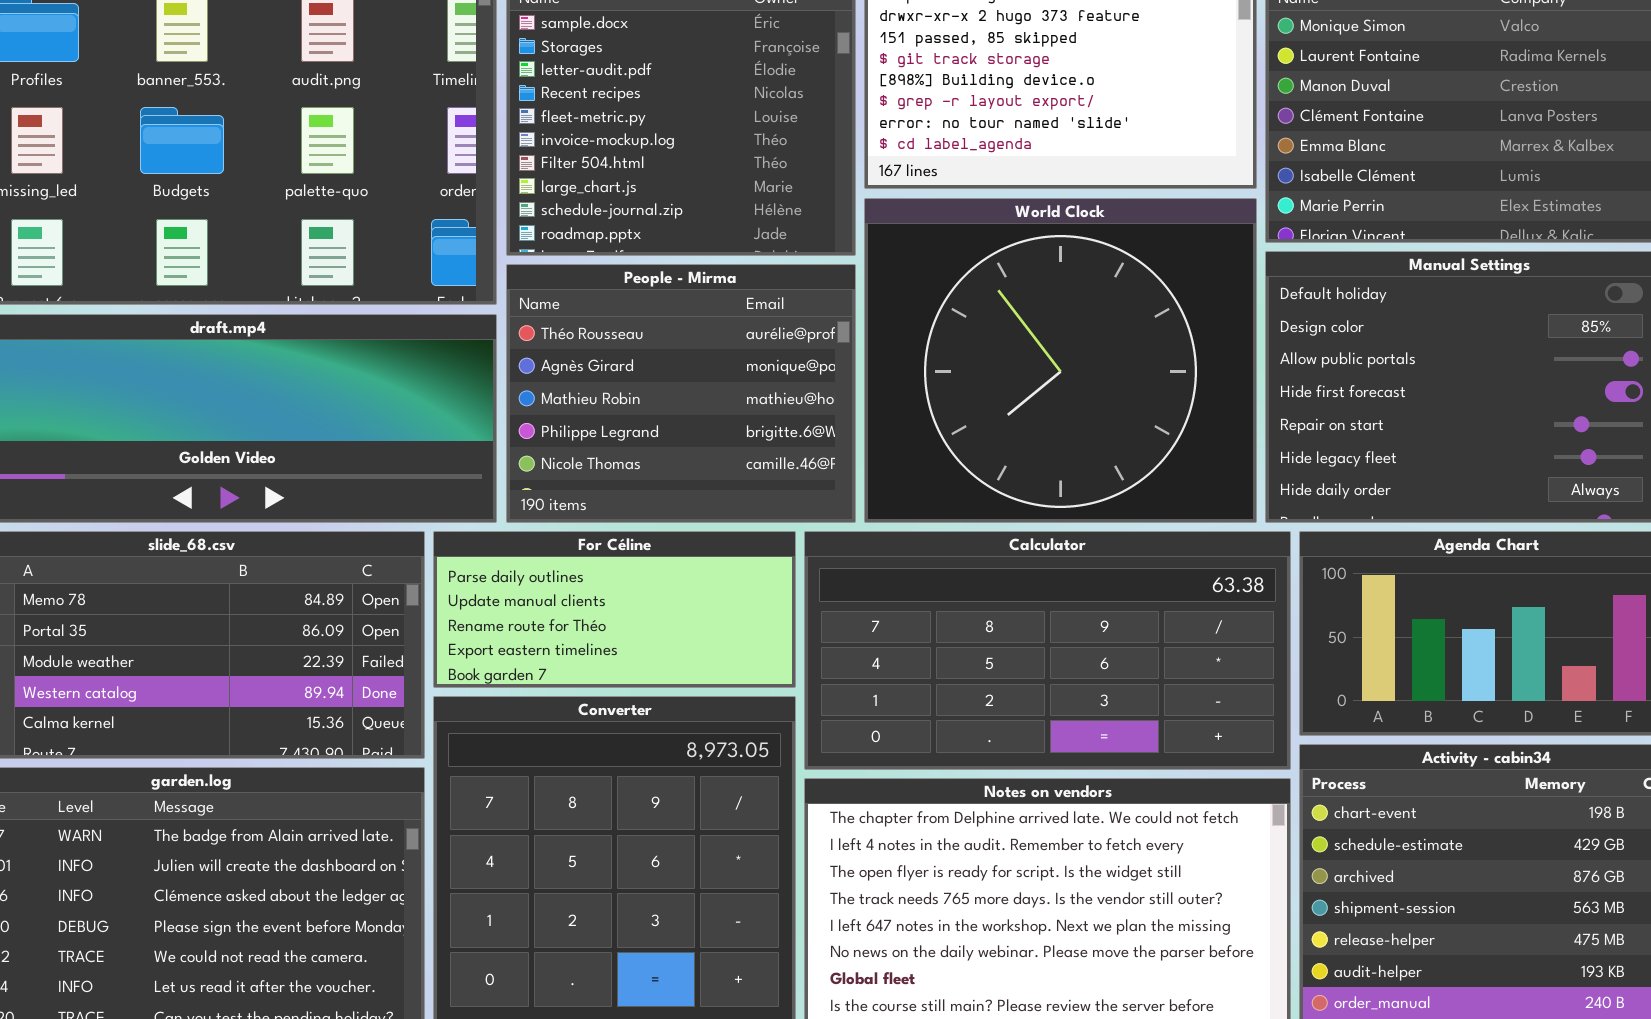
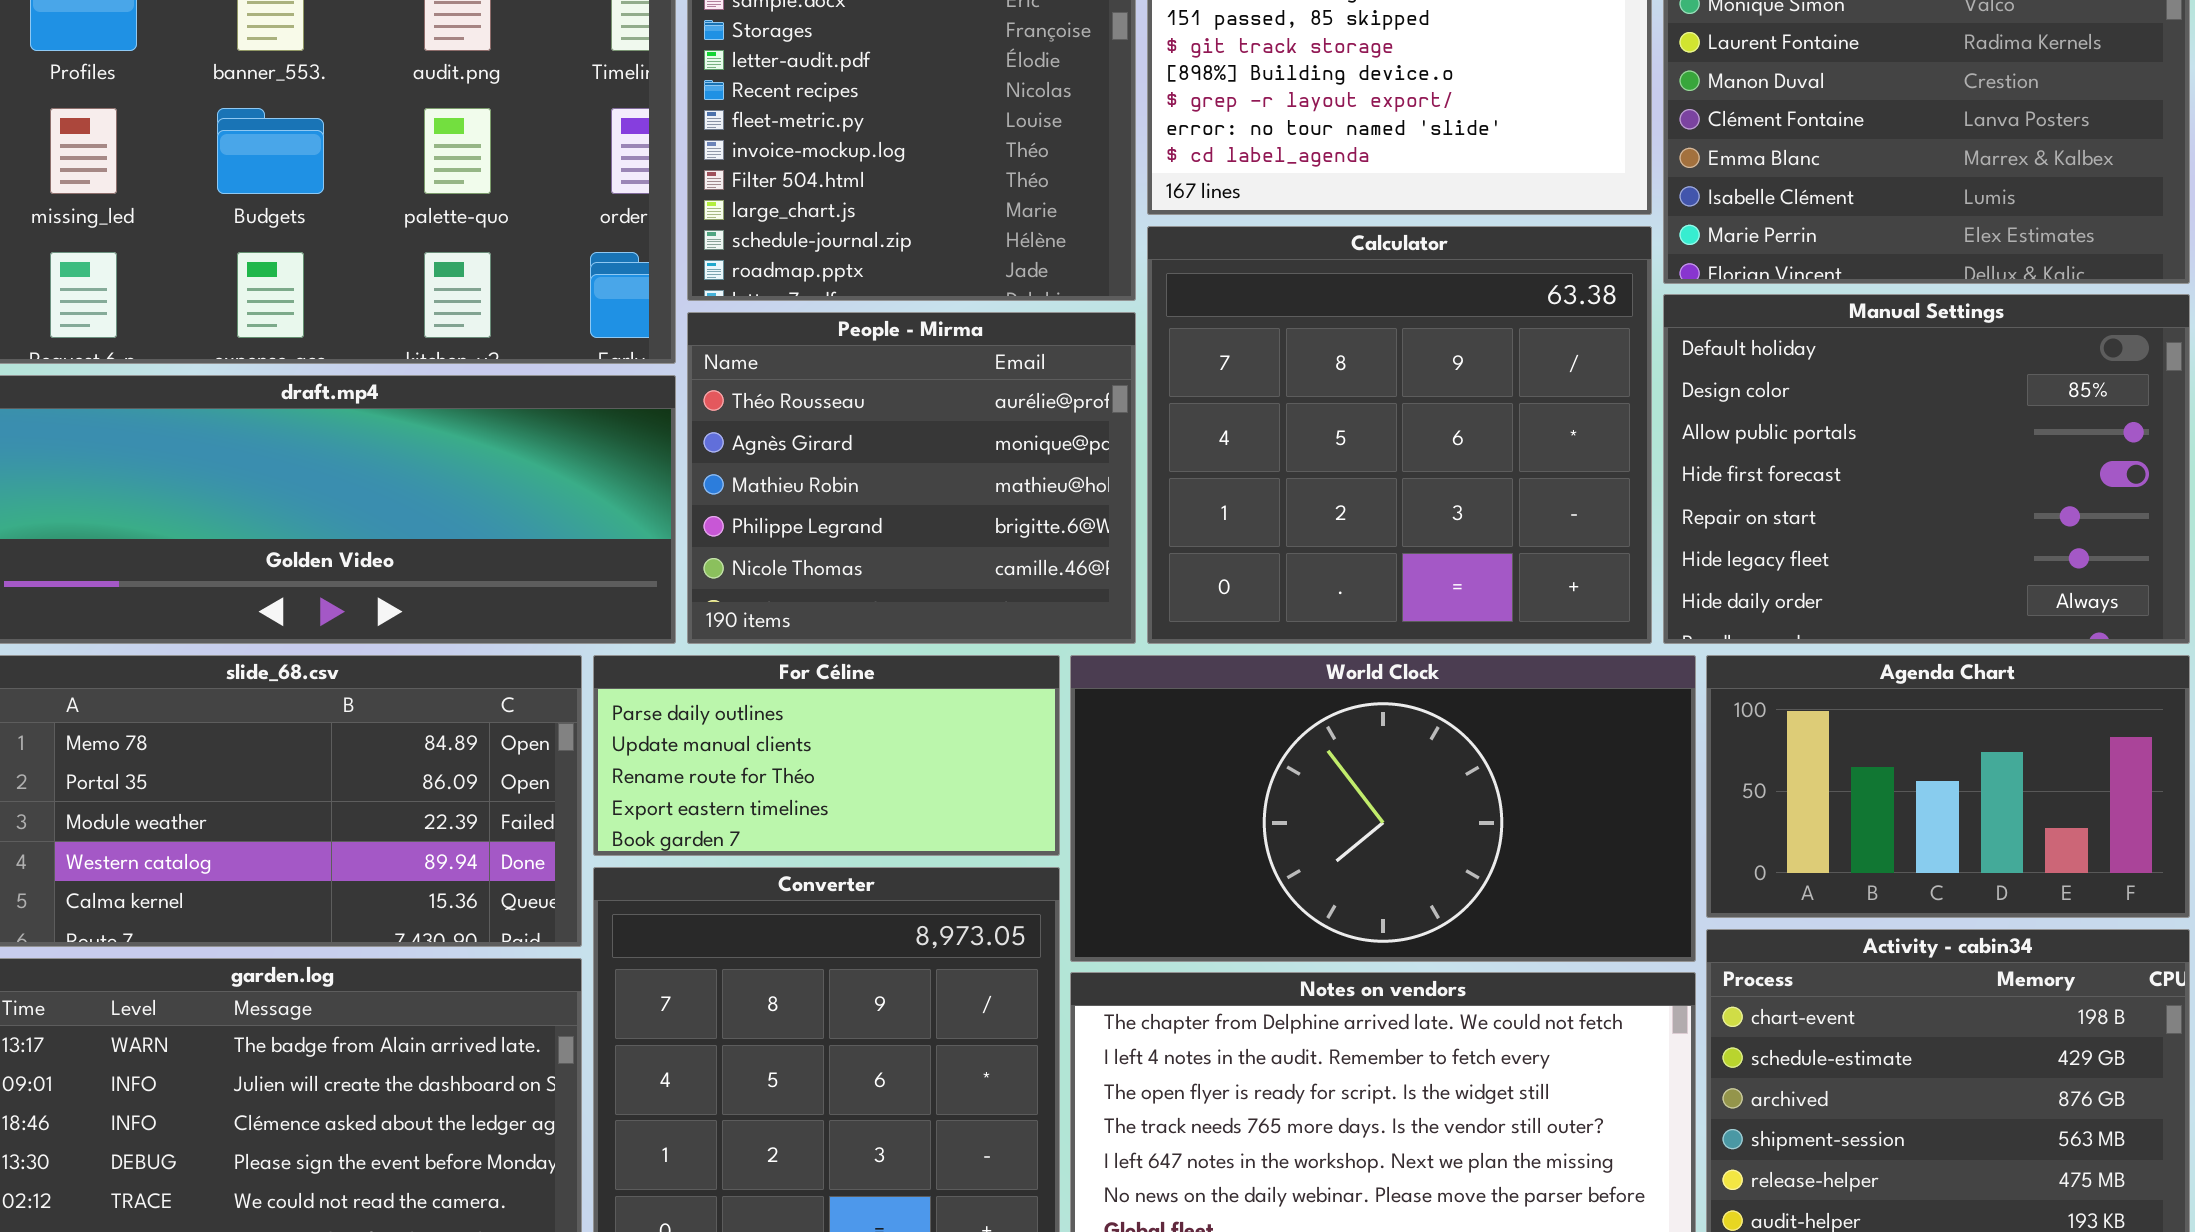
World Clock: [864,198,1257,523] -> [1070,655,1696,962], moved, resized
Calculator: [804,531,1291,770] -> [1147,226,1652,644], moved, resized

